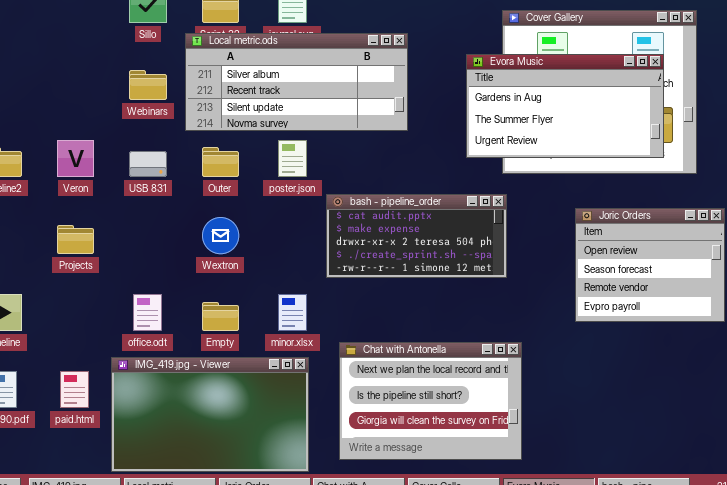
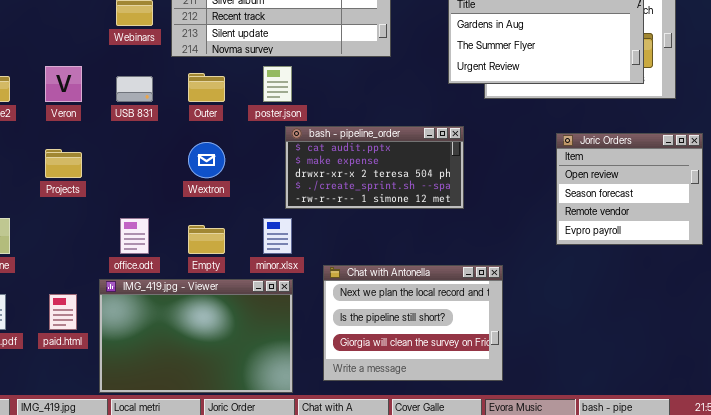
bash - pipeline_order: [326,194,507,278] -> [285,126,464,209], moved

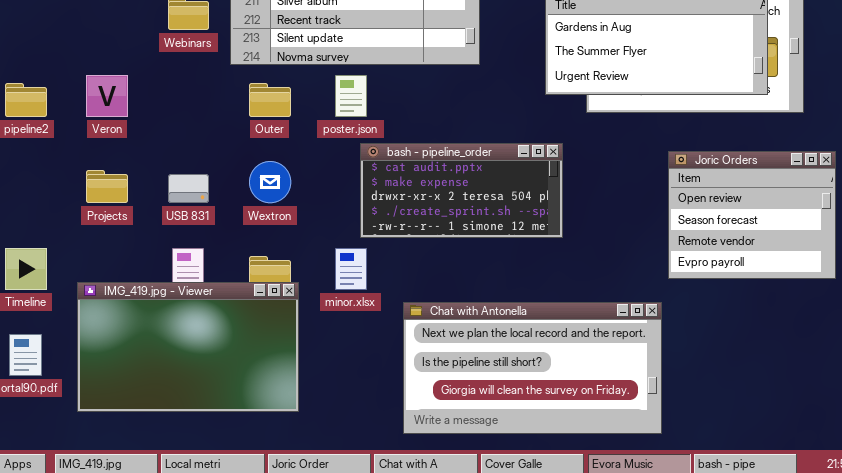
USB 831: [116,76,153,102] -> [168,174,209,203], moved
Chat with Antonella: [323,265,503,381] -> [403,302,662,434], resized
IMG_419.jpg - Viewer: [99,279,293,393] -> [77,282,299,412], moved

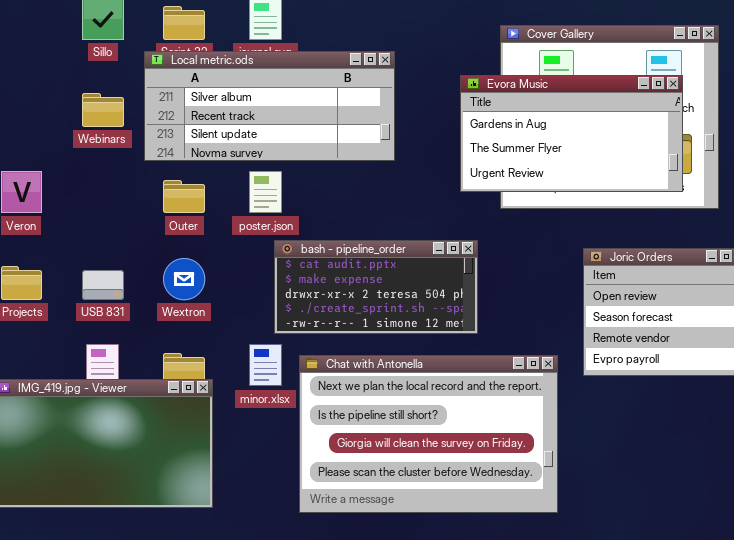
Chat with Antonella: [403,302,662,434] -> [299,355,558,513], moved, resized

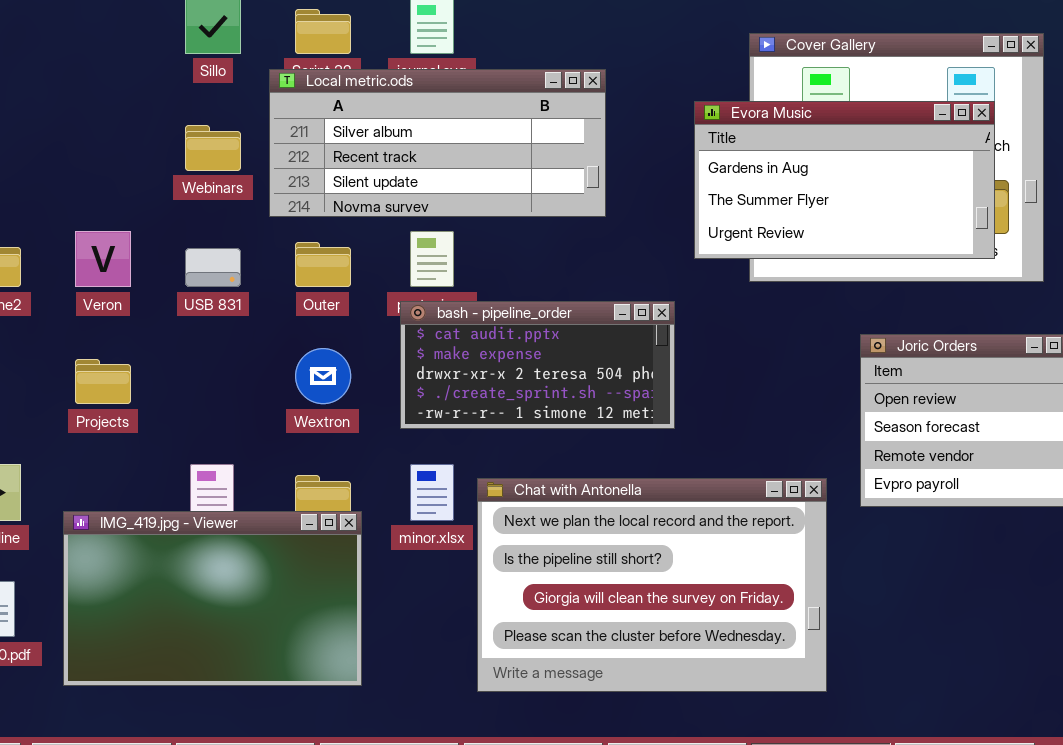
bash - pipeline_order: [274,240,478,334] -> [400,301,675,429], moved
USB 831: [82,270,124,300] -> [185,248,241,287], moved

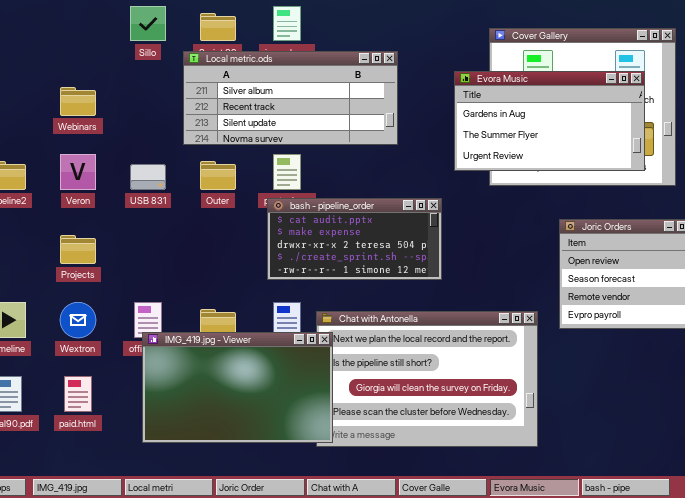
Webinars: [185,125,241,171] -> [60,87,96,116], moved
Wextron: [295,348,351,404] -> [60,302,96,338], moved
IMG_419.jpg - Viewer: [63,511,362,686] -> [142,332,333,443], moved

